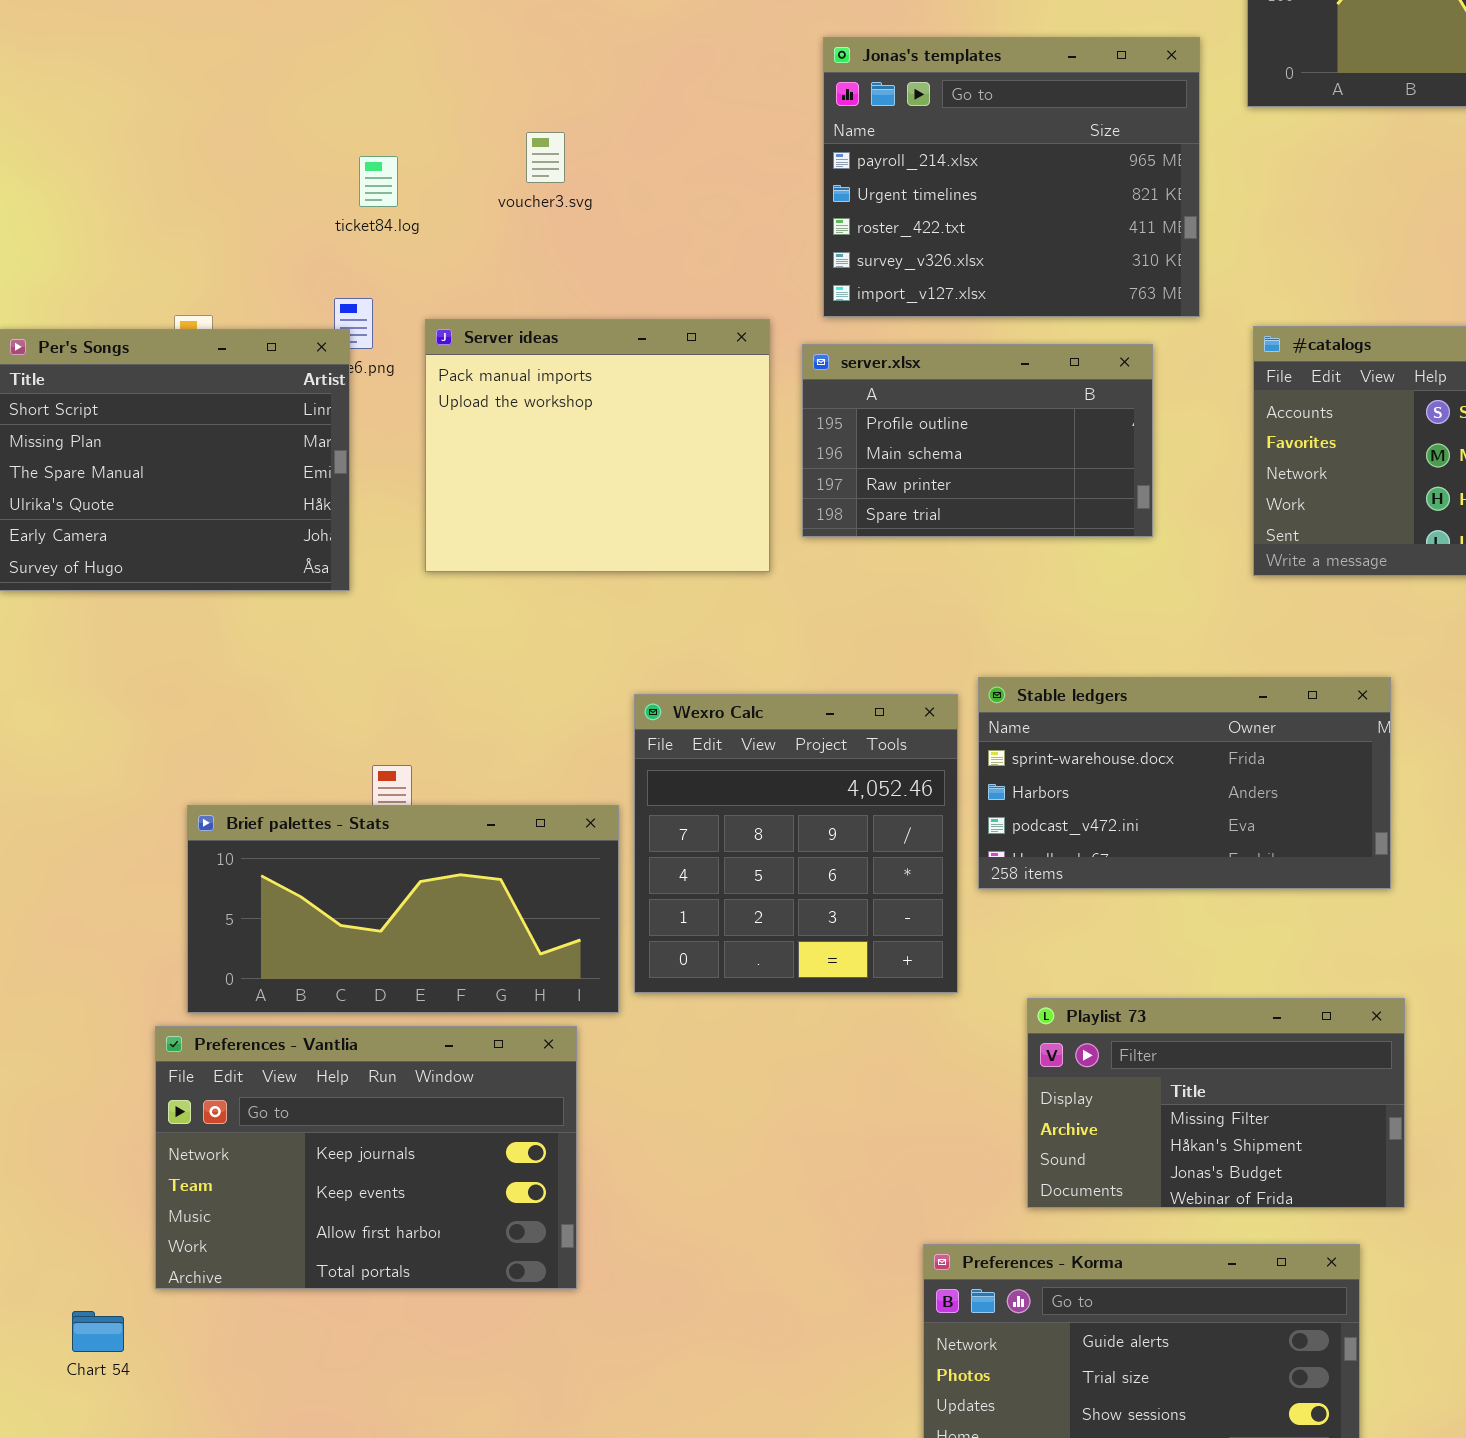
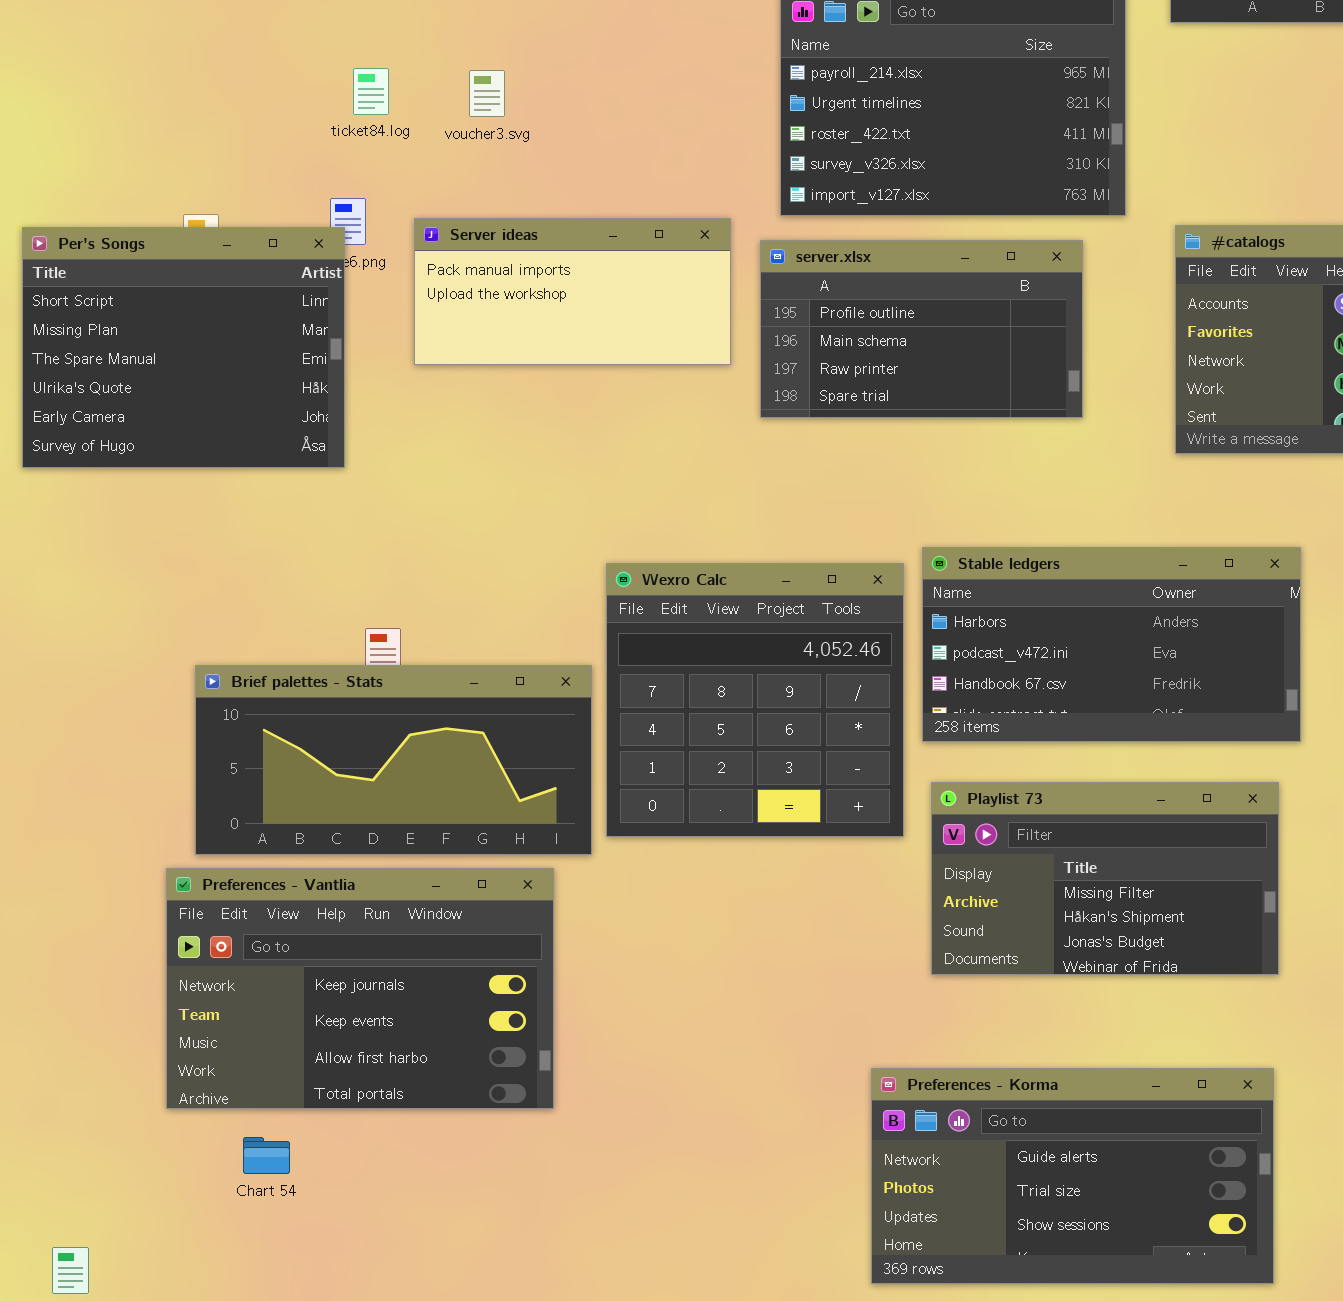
voucher3.svg: [526,132,565,183] -> [469,70,505,117], moved
Server ideas: [425,319,770,572] -> [414,218,731,365], resized
Stable ledgers: [978,677,1391,889] -> [922,547,1301,742], scrolled down 1 row
Playlist 73: [1027,998,1405,1208] -> [931,782,1279,975], moved
Chart 54: [72,1311,124,1352] -> [243,1137,290,1174], moved

